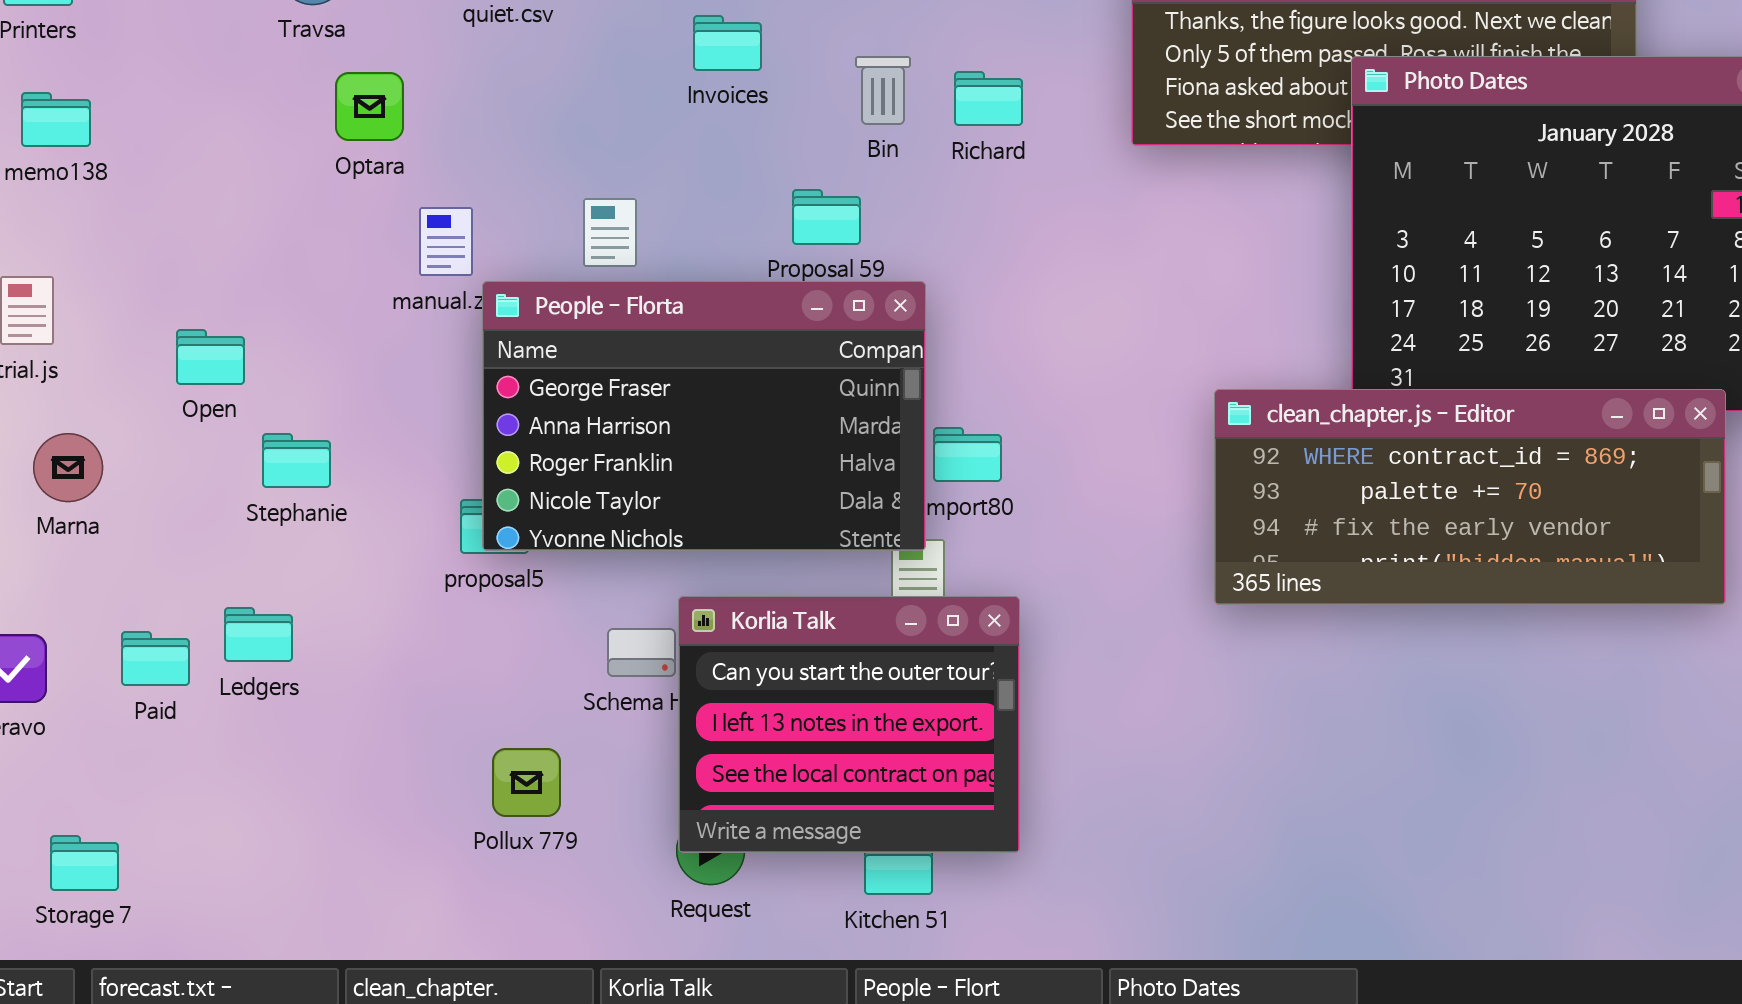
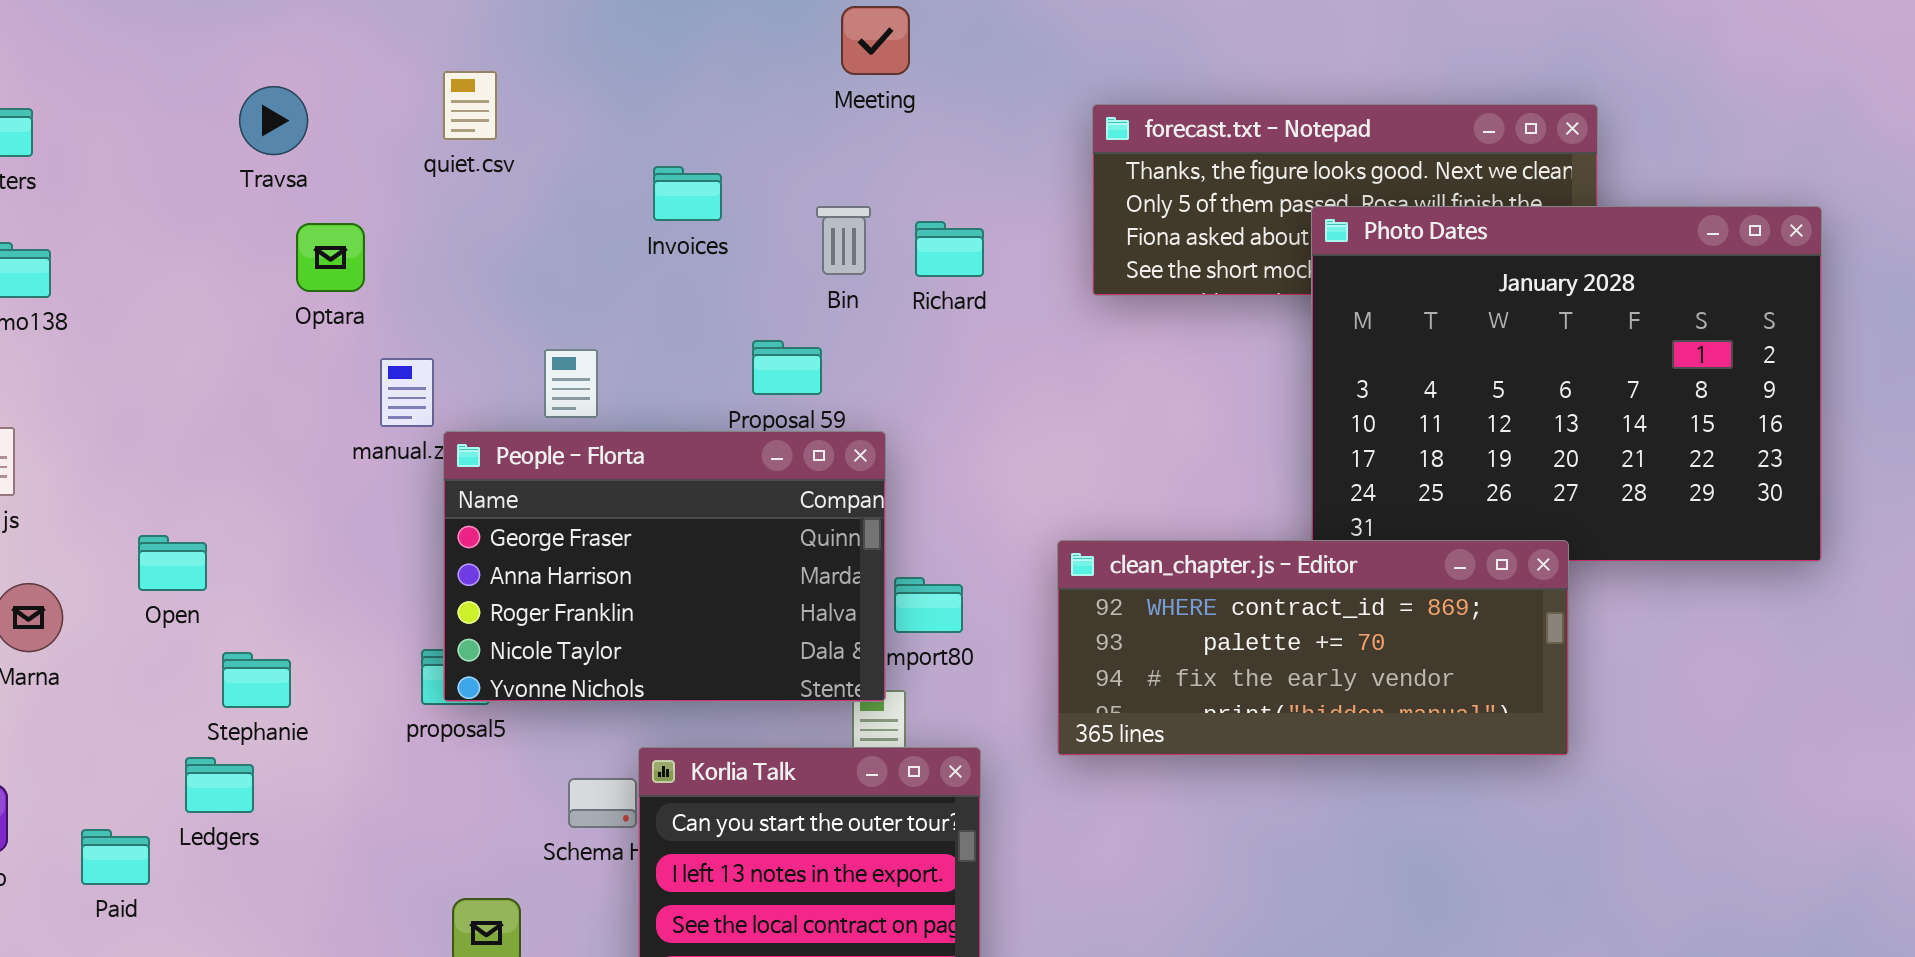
Open: [176,329,245,385] -> [138,535,207,591], moved
clean_chapter.js - Editor: [1214,389,1726,605] -> [1057,540,1569,756], moved
Stephanie: [262,433,331,488] -> [222,652,291,708], moved
Paid: [121,631,190,686] -> [81,829,150,885], moved

